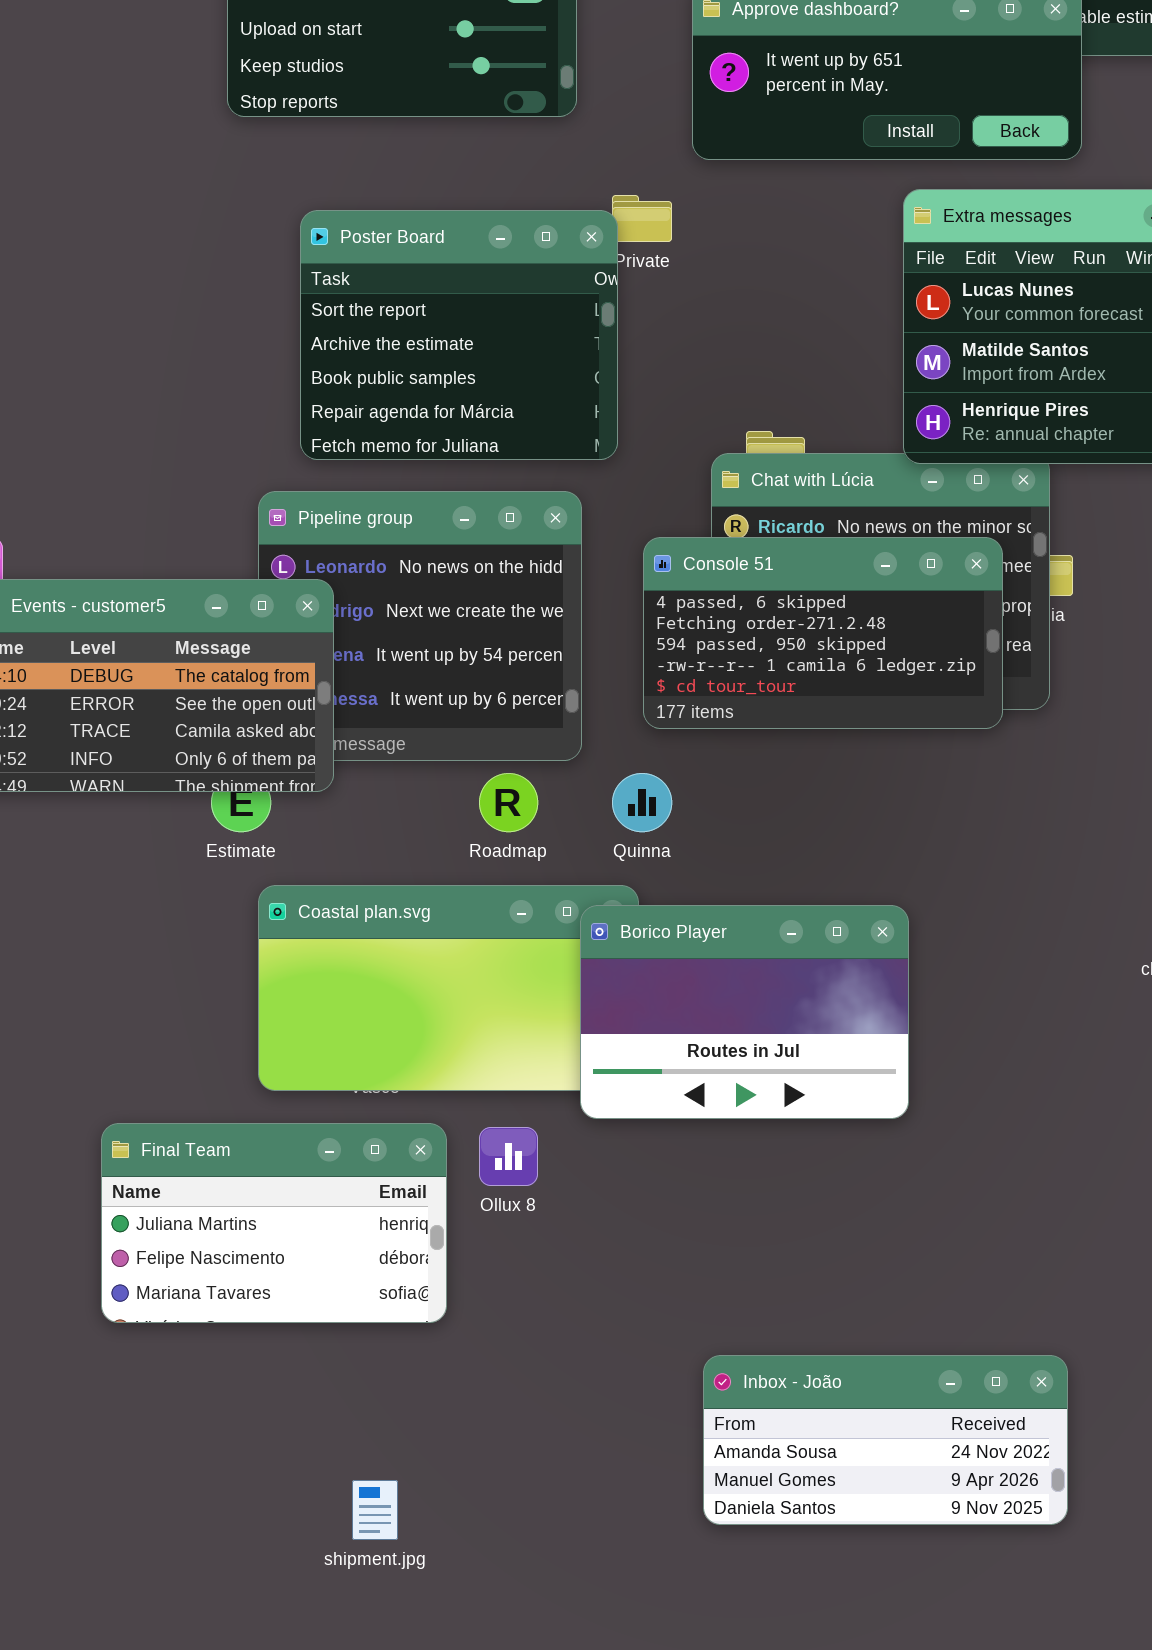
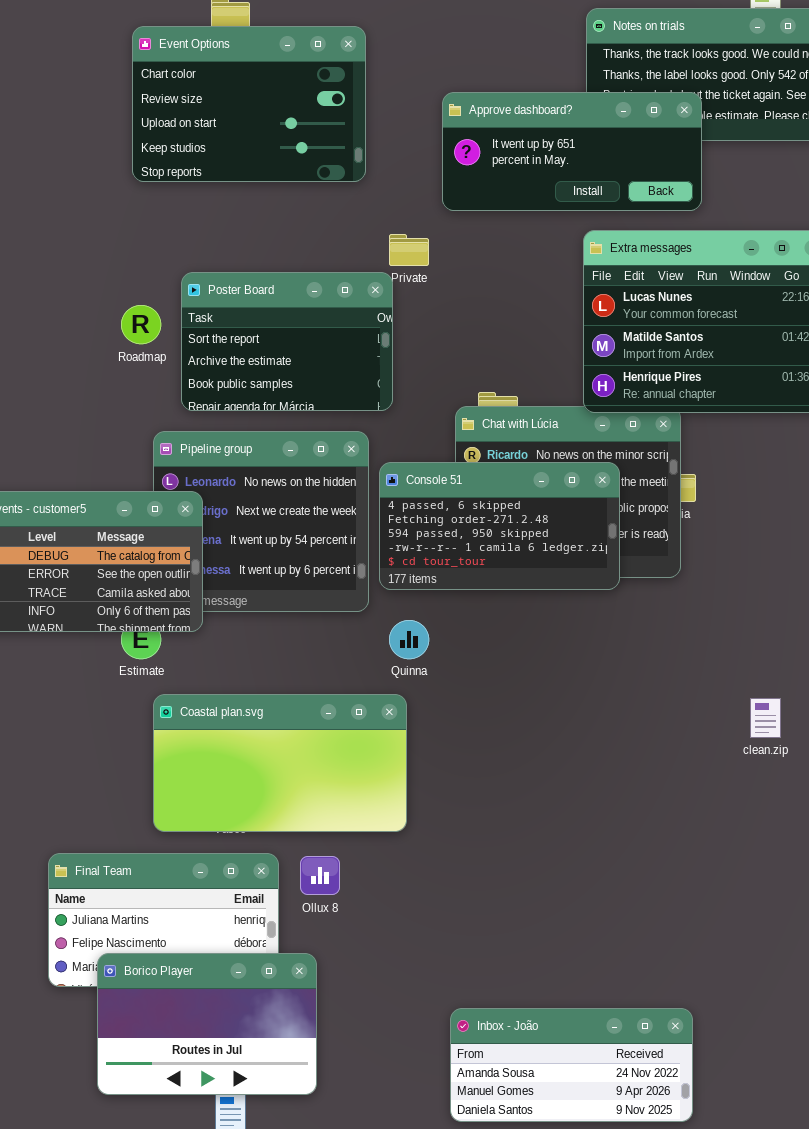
Poster Board: [300,210,618,460] -> [181,272,393,411], resized
Console 51: [643,537,1003,729] -> [379,462,620,590], moved
Roadmap: [479,773,538,832] -> [121,305,161,344], moved
Borico Player: [580,905,909,1119] -> [97,953,317,1095], moved

